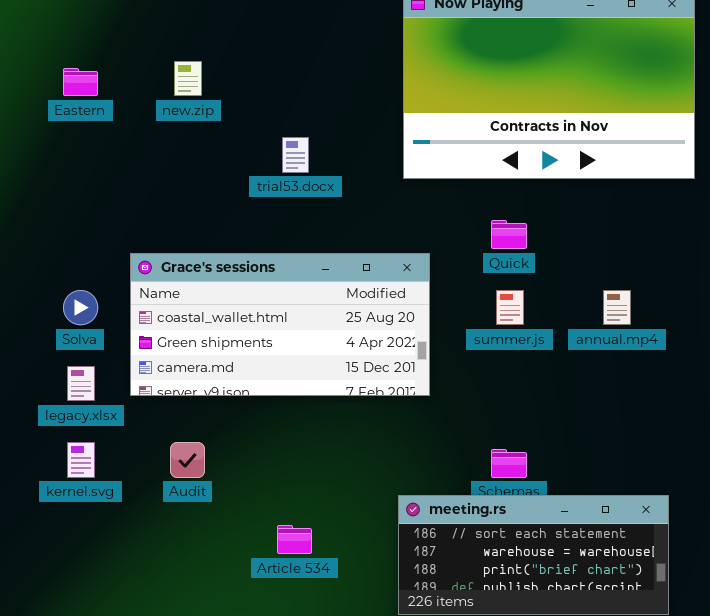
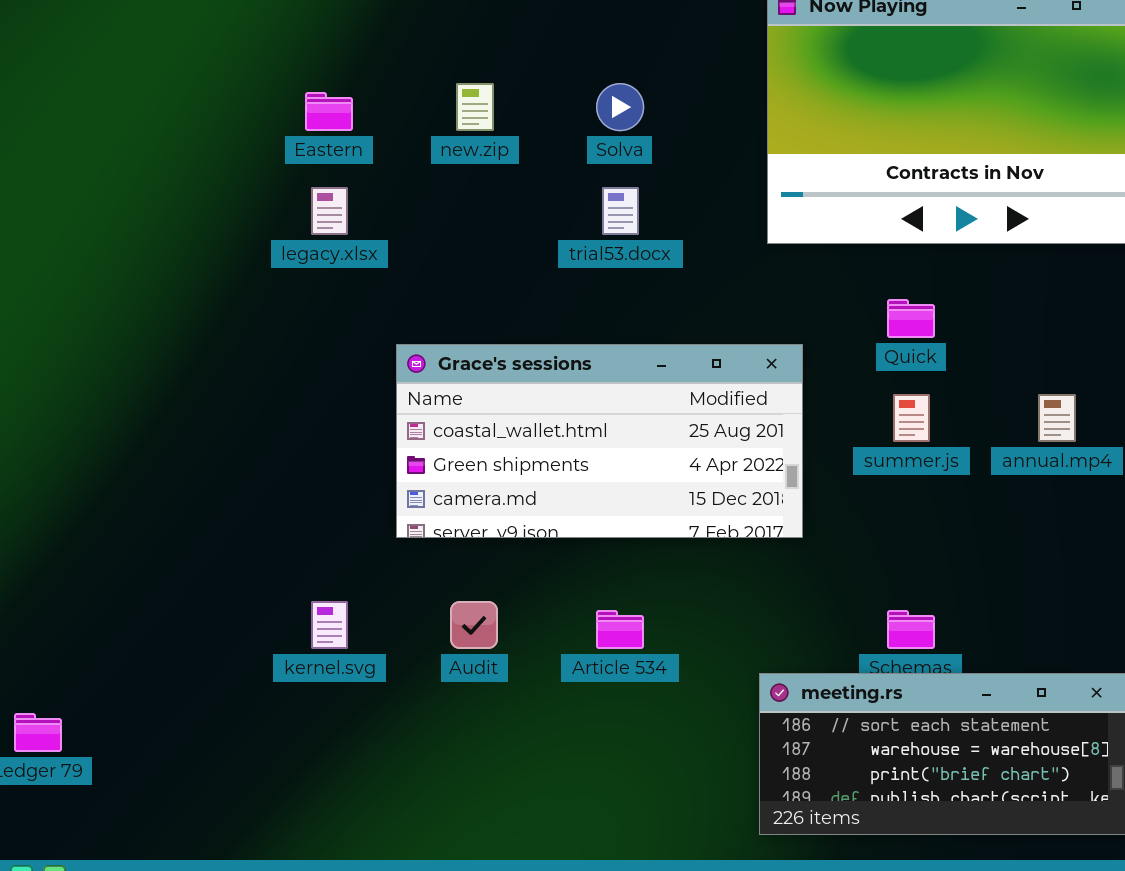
Solva: [63,290,98,325] -> [596,83,644,131], moved
legacy.xlsx: [67,366,95,401] -> [311,187,348,235], moved
Article 534: [277,525,312,554] -> [596,610,644,649], moved

